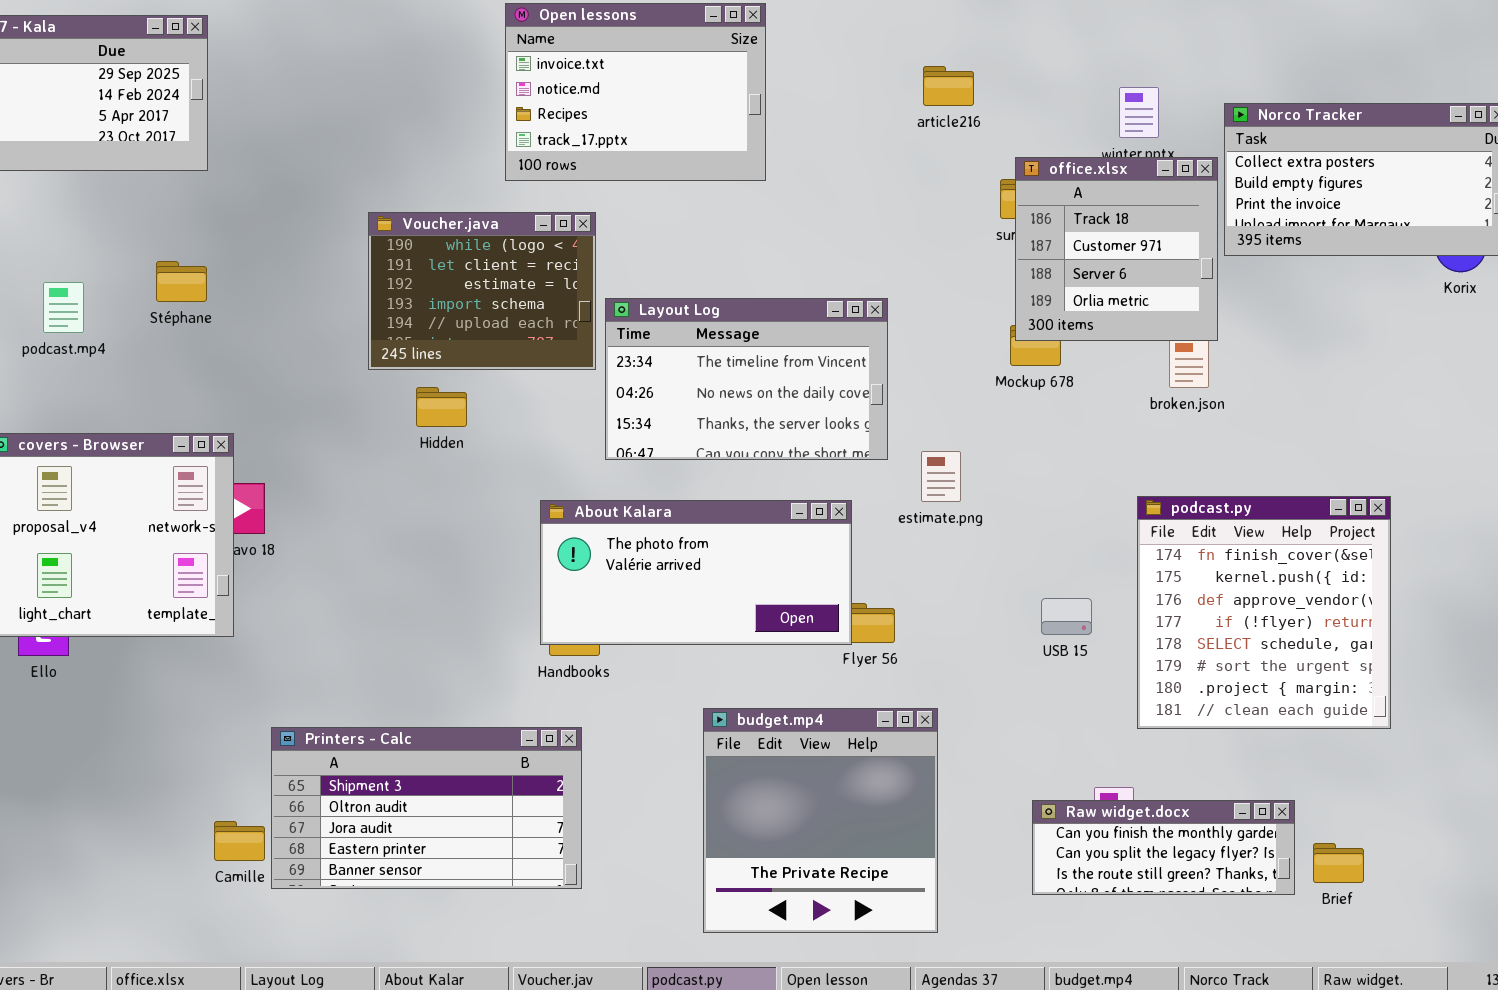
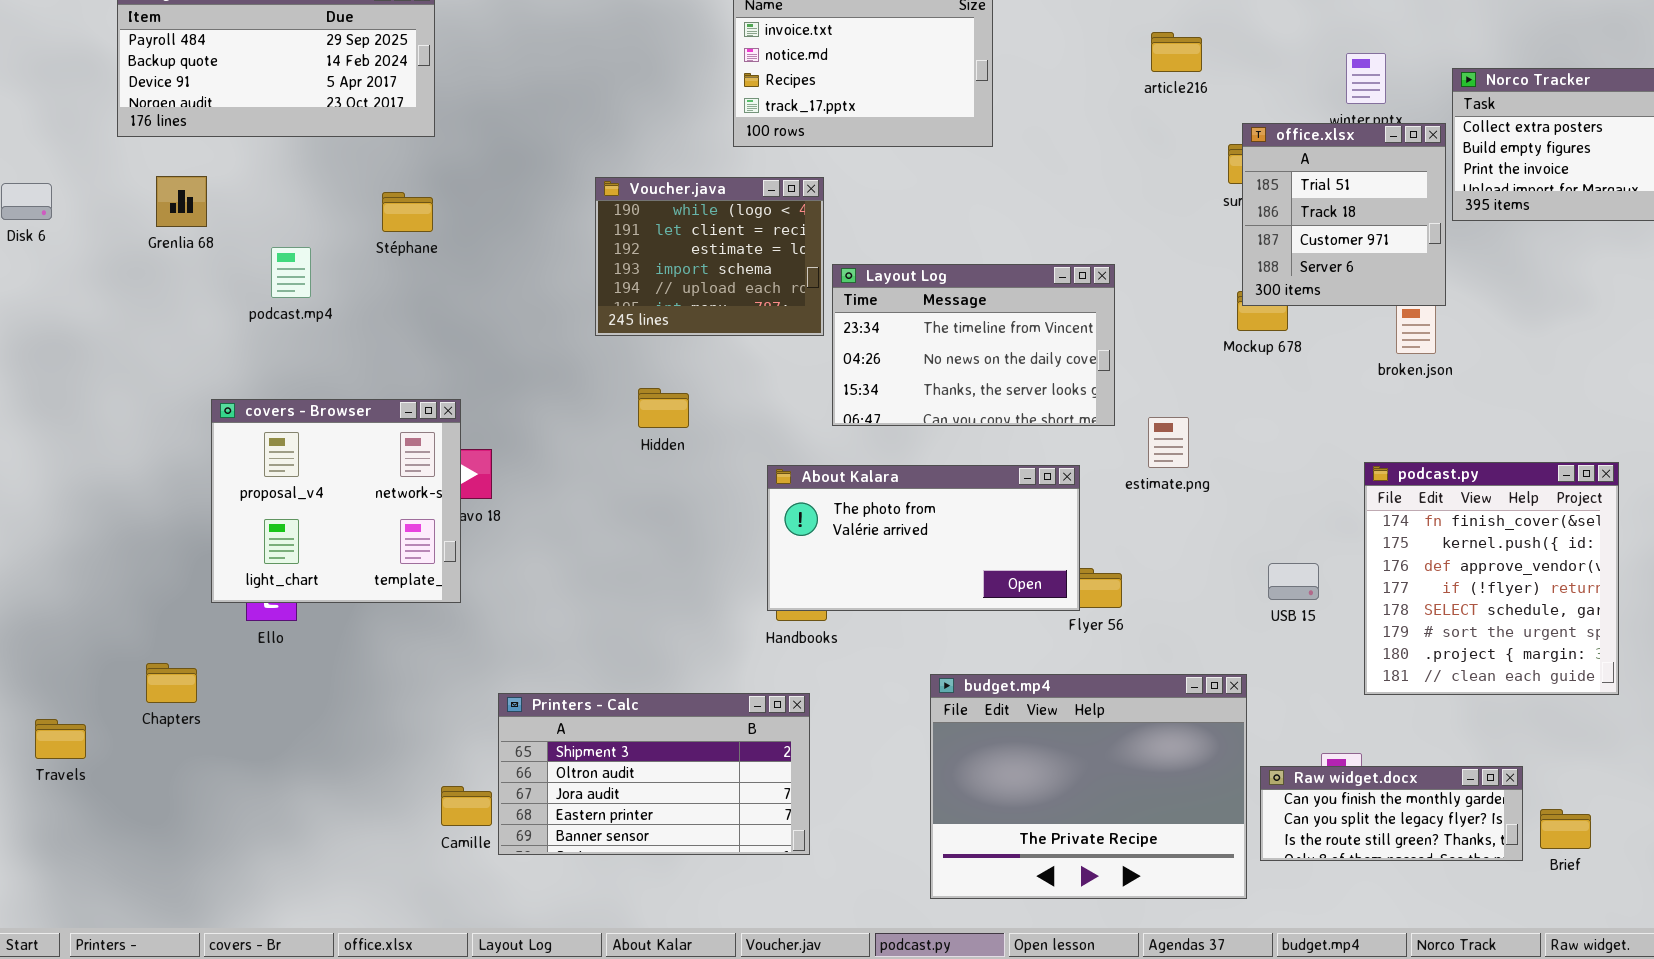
office.xlsx: [1015,157,1218,341] -> [1242,123,1446,306], scrolled up 1 row
Stéphane: [156,261,207,302] -> [382,192,433,232], moved
Hidden: [416,387,467,427] -> [638,388,689,428], moved
budget.mp4: [703,708,938,933] -> [930,674,1247,899], resized

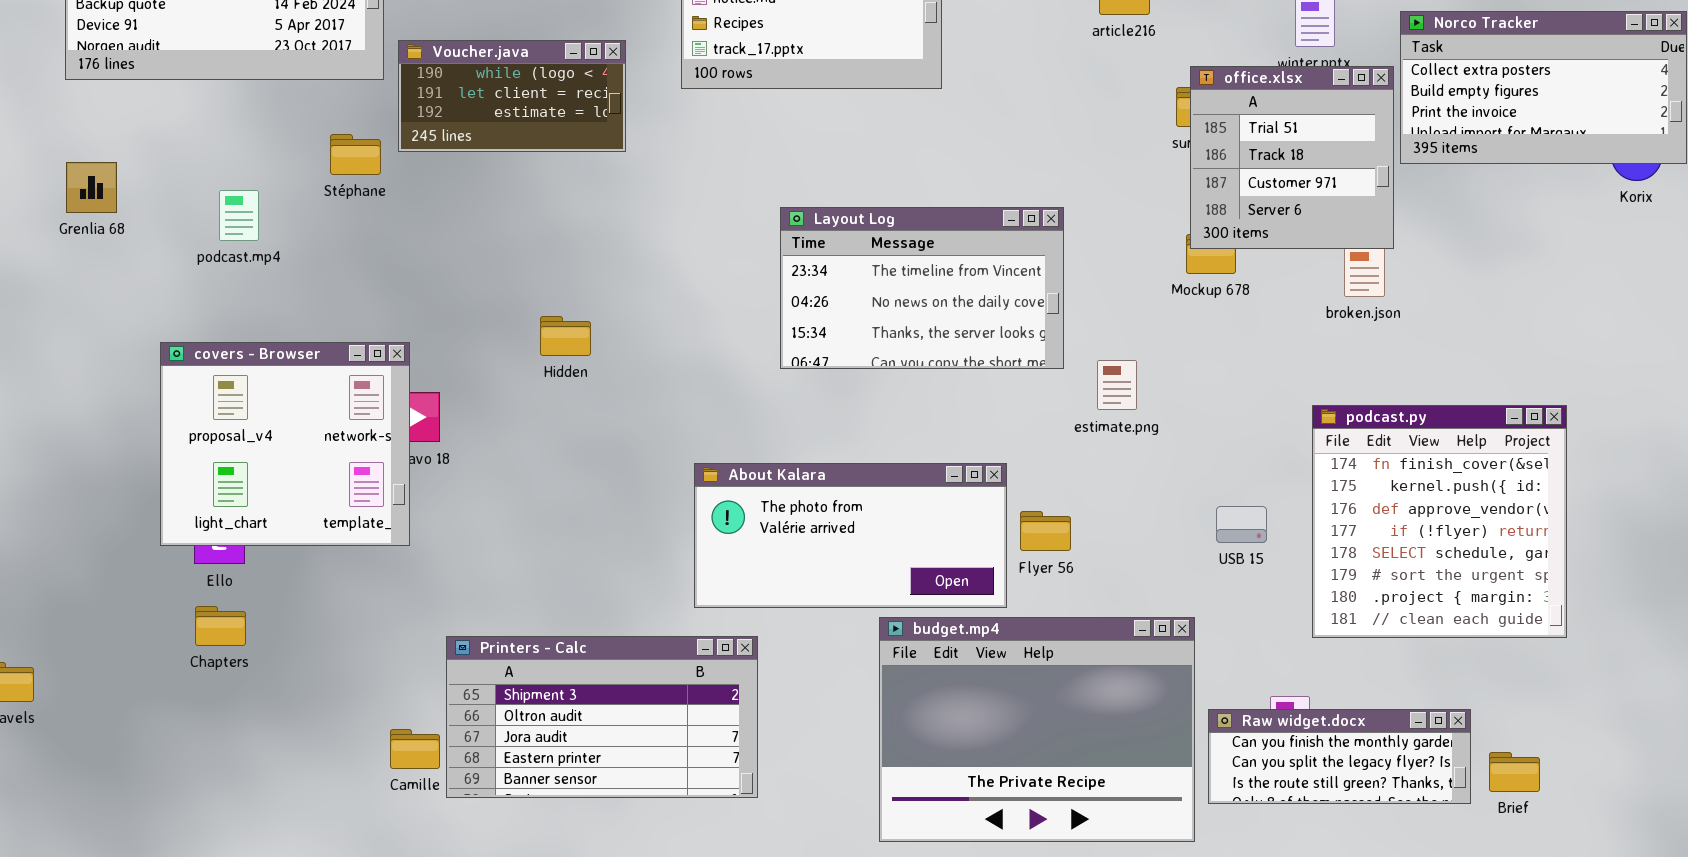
Grenlia 68: [156,176,207,227] -> [66,162,117,213], moved
Voucher.java: [595,177,824,336] -> [398,40,626,152], moved, resized
Hidden: [638,388,689,428] -> [540,316,591,356], moved
About Kalara: [767,465,1080,611] -> [694,463,1007,608], moved
Chapters: [146,663,197,703] -> [195,606,246,646], moved

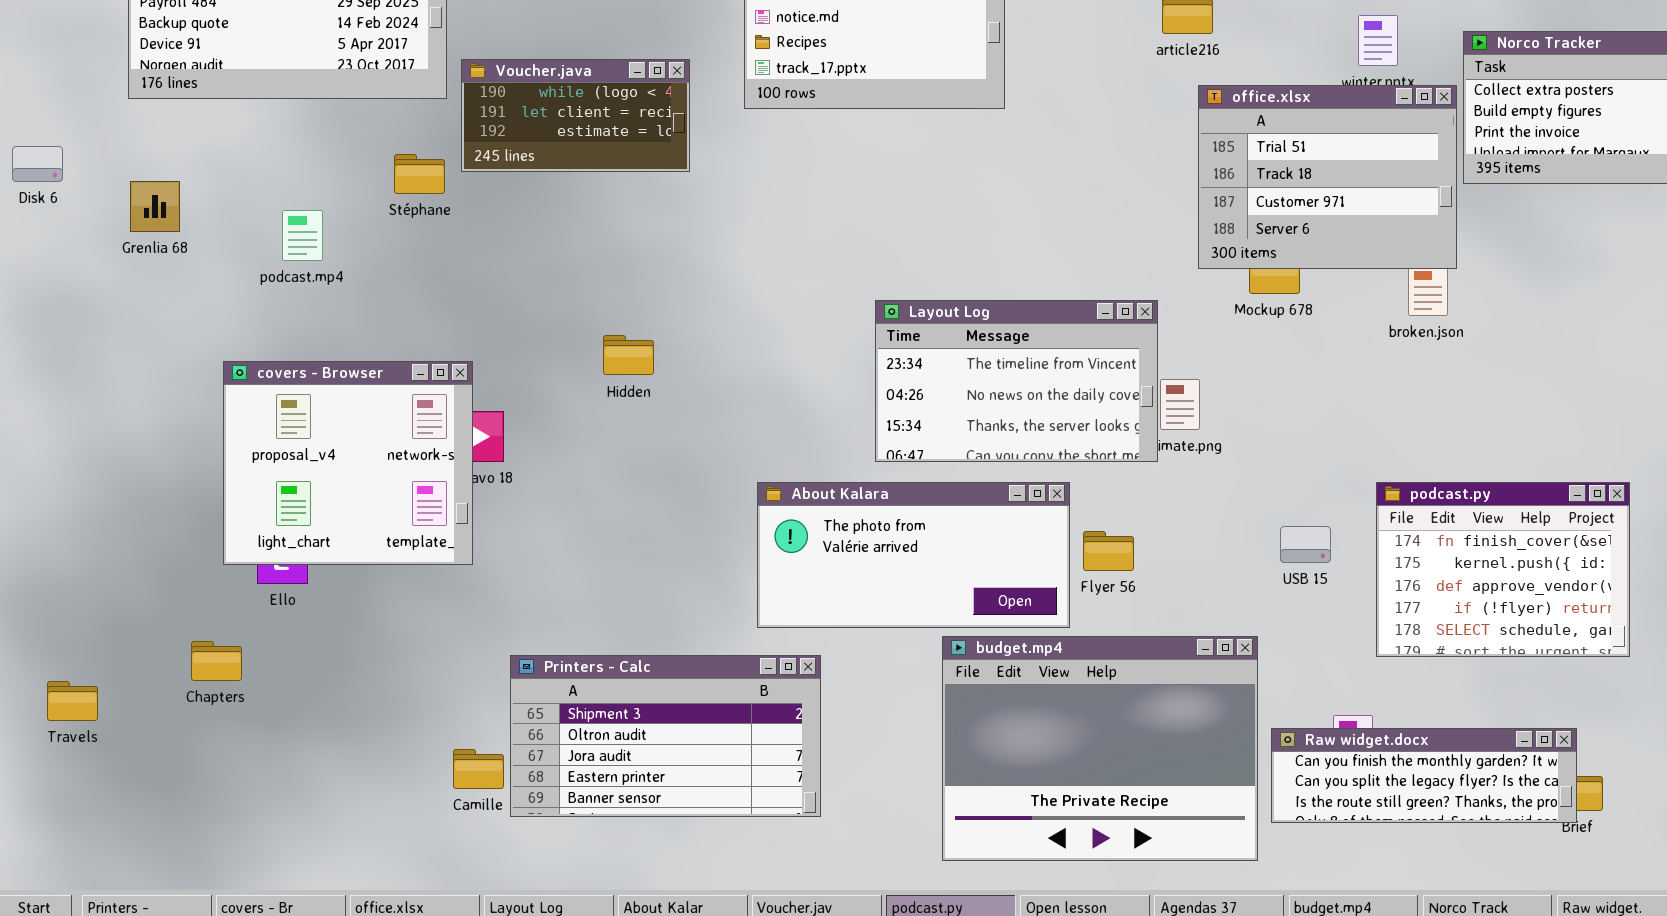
office.xlsx: [1190,66,1394,249] -> [1198,85,1457,269], resized
Layout Log: [780,207,1064,369] -> [875,300,1158,462], moved
podcast.py: [1312,405,1567,638] -> [1376,482,1630,657], resized
Chapters: [195,606,246,646] -> [191,641,242,681], moved
Raw widget.docx: [1208,709,1471,804] -> [1271,728,1577,823], resized

